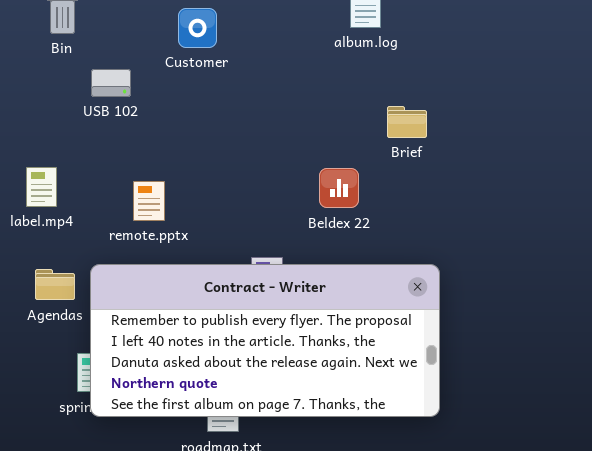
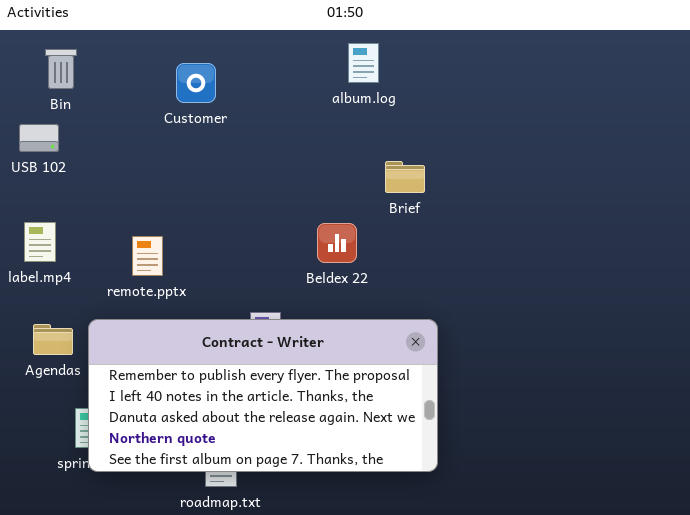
USB 102: [91,69,131,97] -> [19,124,59,152], moved

